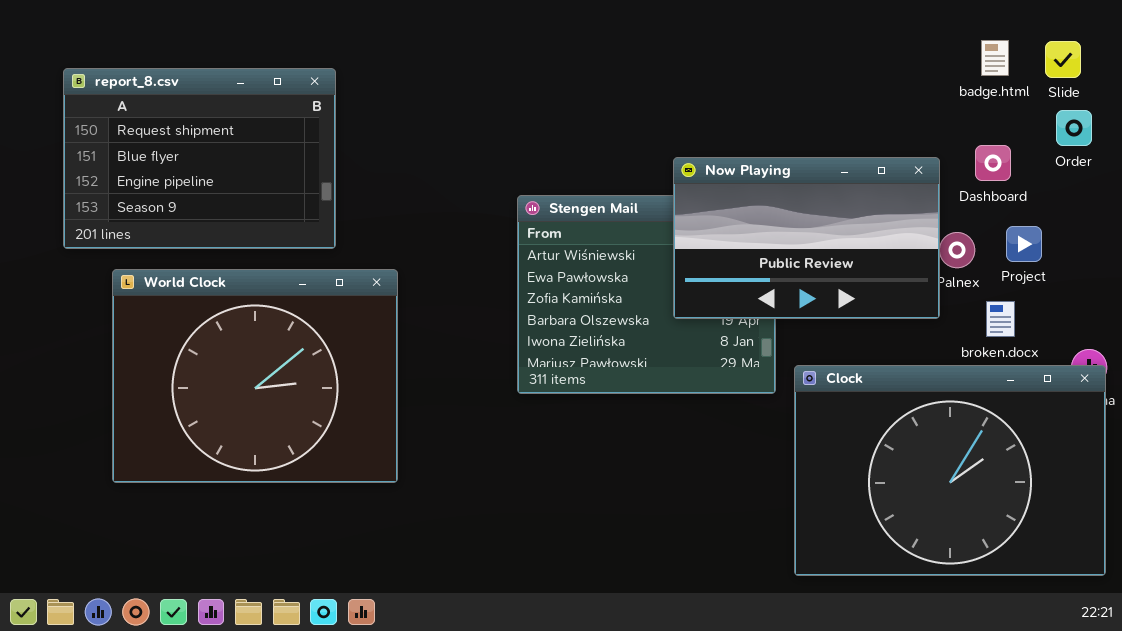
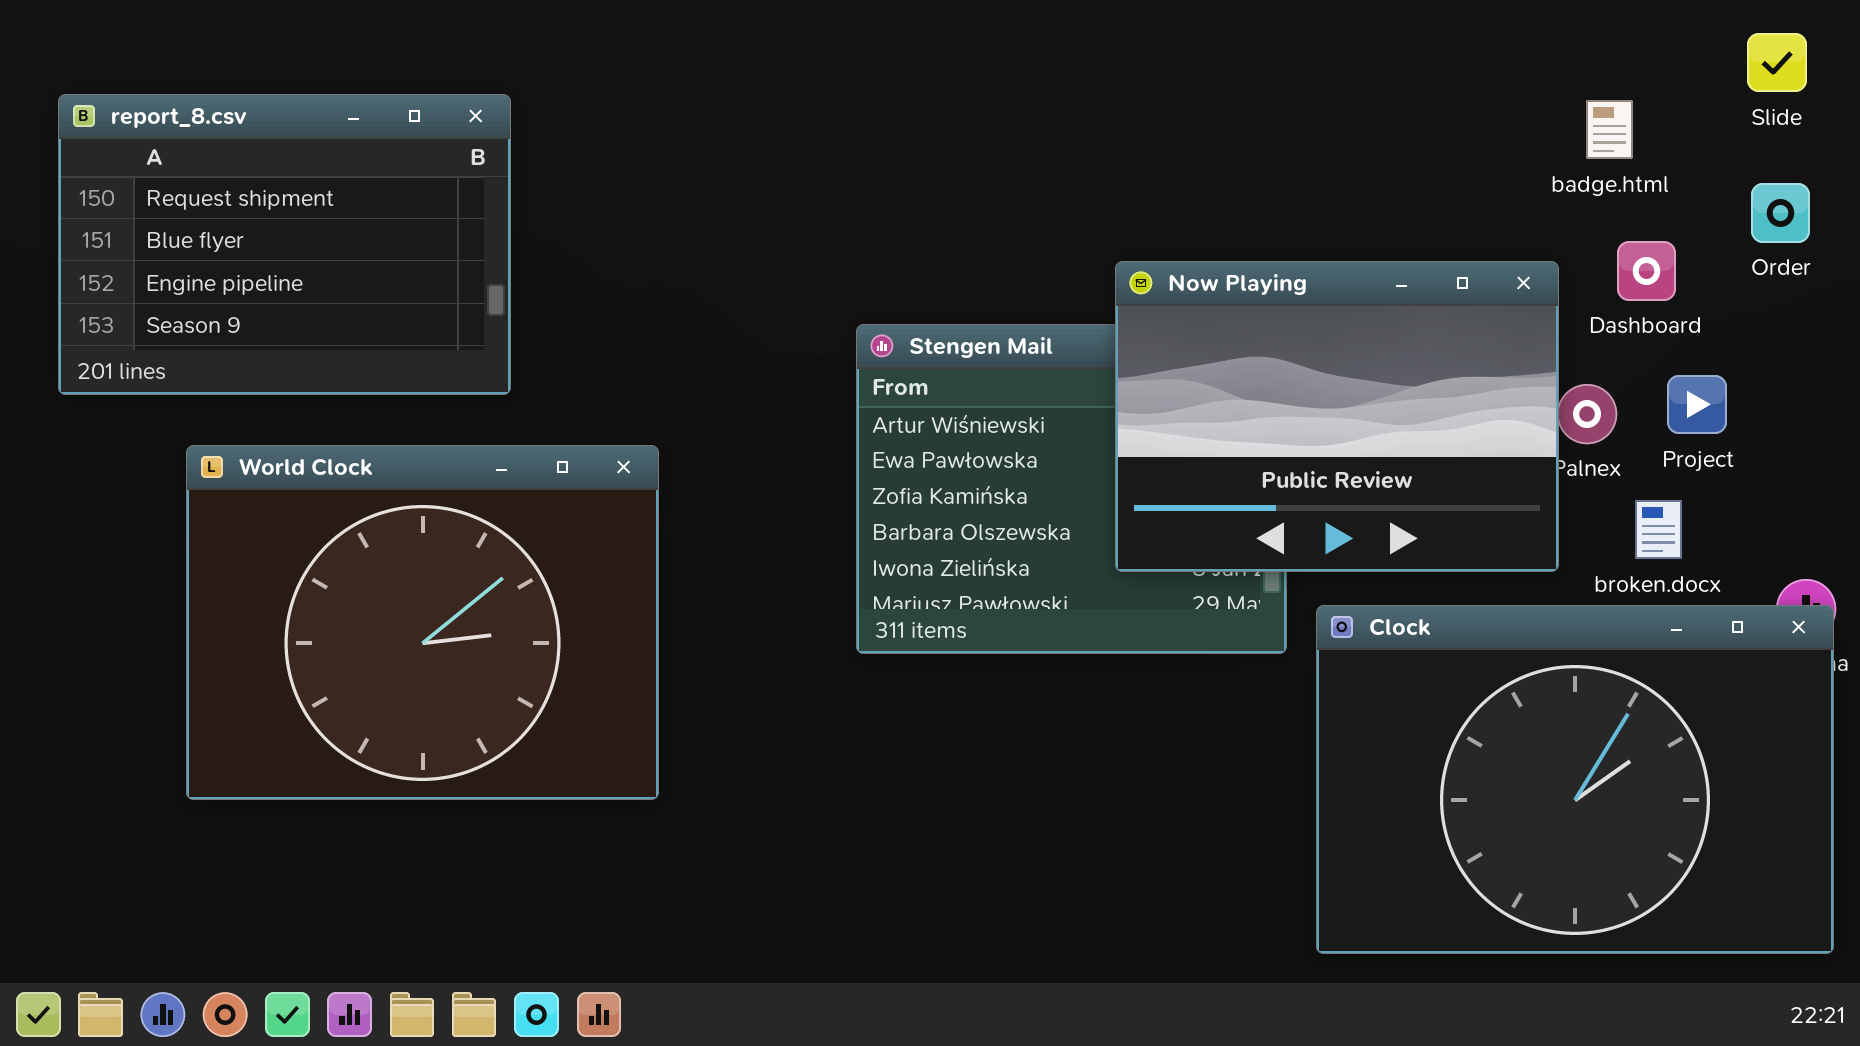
badge.html: [981,40,1009,76] -> [1586,100,1633,159], moved
Slide: [1045,41,1081,78] -> [1747,33,1807,92], moved
report_8.csv: [63,68,336,249] -> [58,94,511,395], moved
Now Playing: [673,157,940,319] -> [1115,261,1559,572], resized

